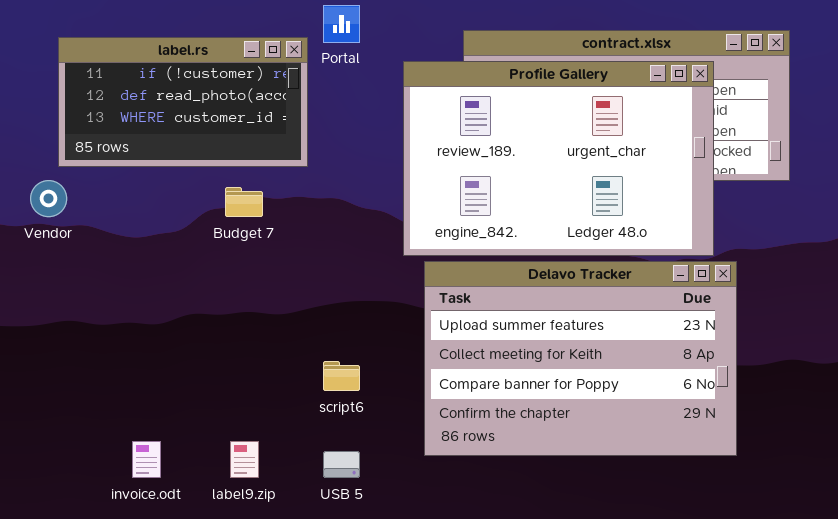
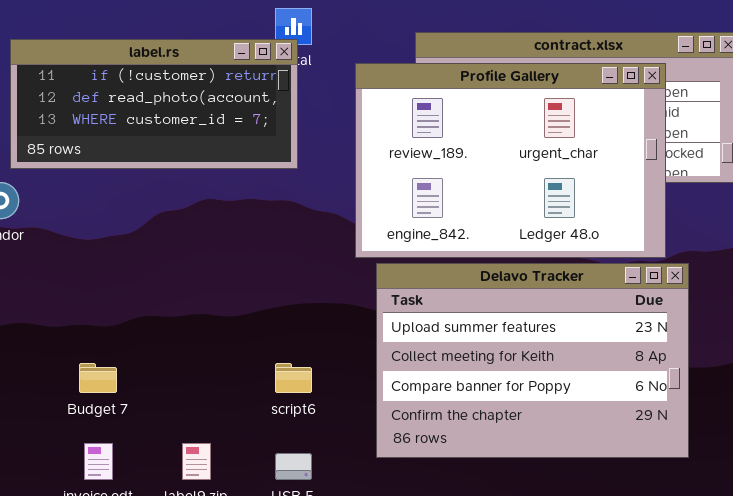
label.rs: [58,37,308,167] -> [10,39,298,169], resized
Budget 7: [225,187,263,217] -> [79,363,117,393], moved

